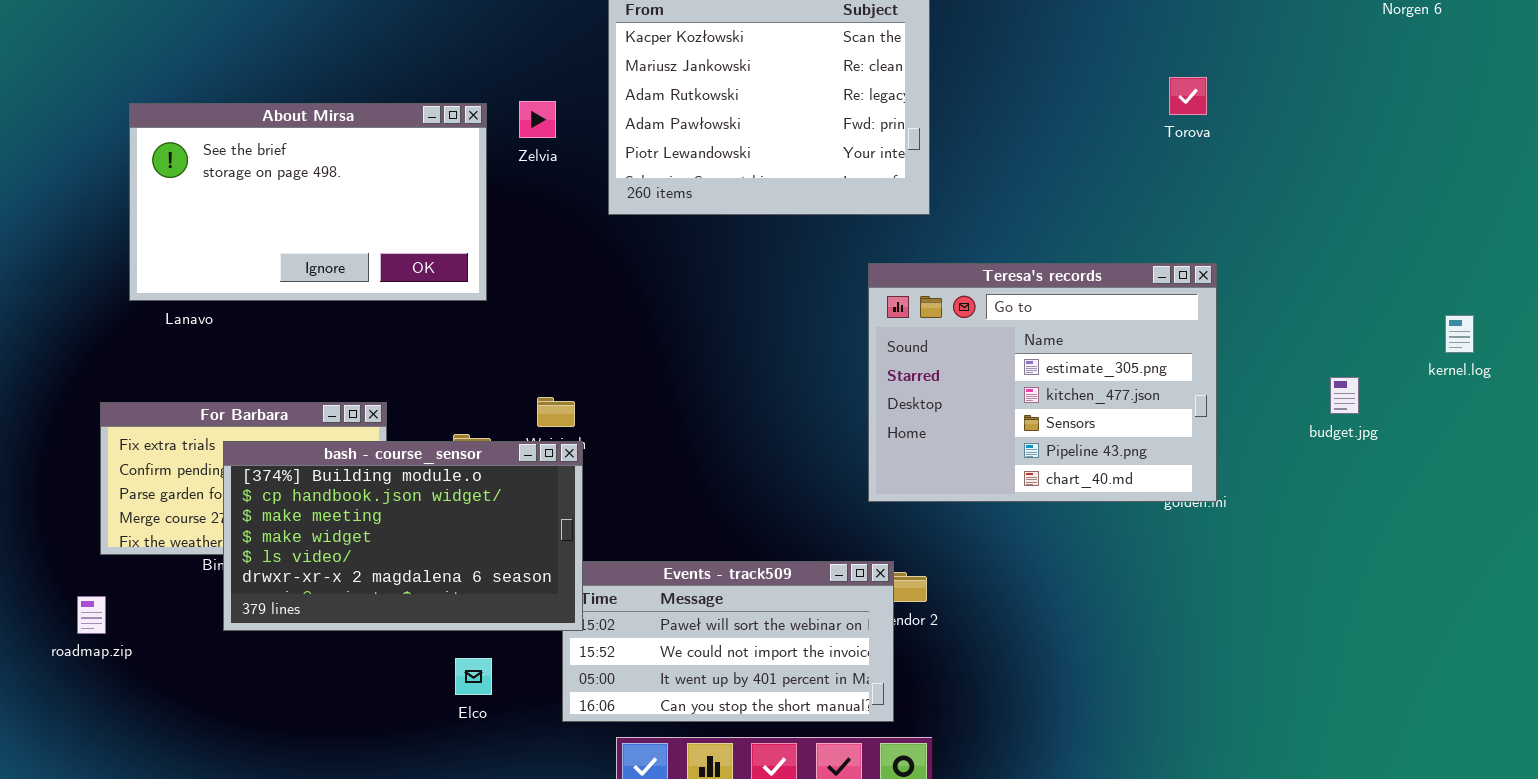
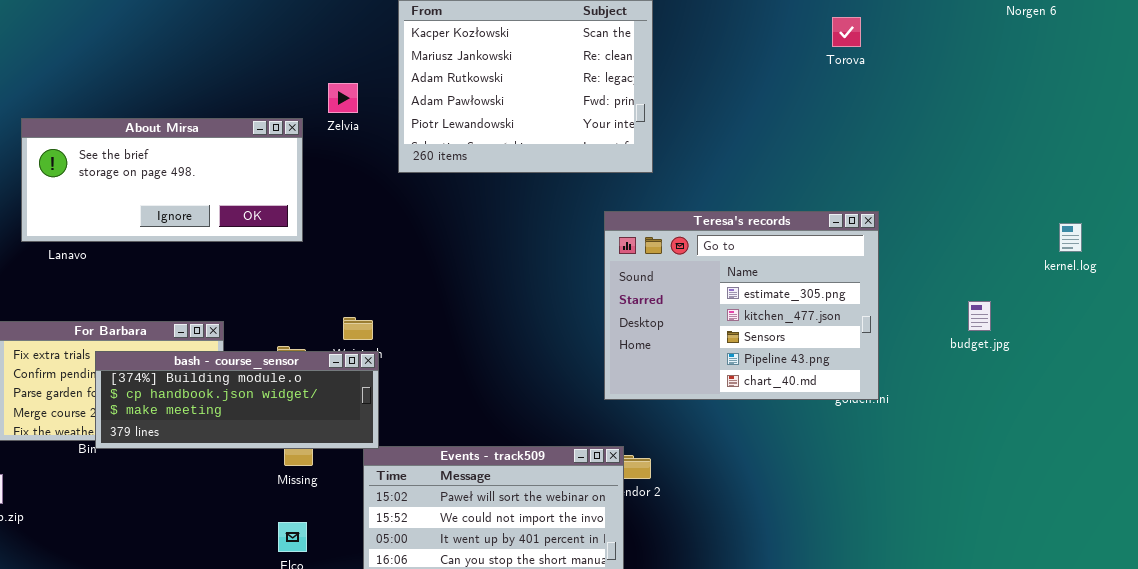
Torova: [1169,77,1207,115] -> [832,17,861,47], moved
About Mirsa: [129,103,487,301] -> [21,118,303,242], resized
kernel.log: [1445,315,1474,353] -> [1059,223,1082,252], moved
bash - course_sensor: [223,441,583,631] -> [95,351,379,449], resized

